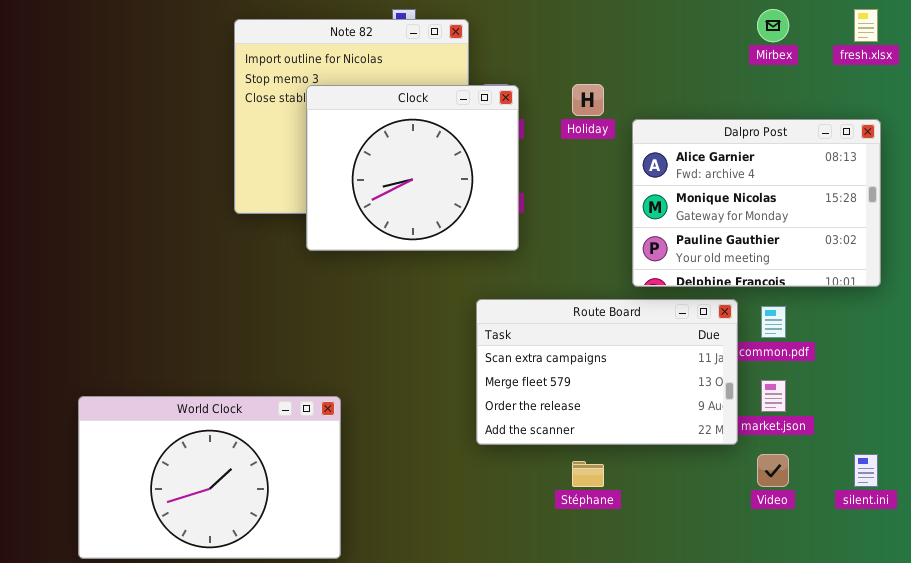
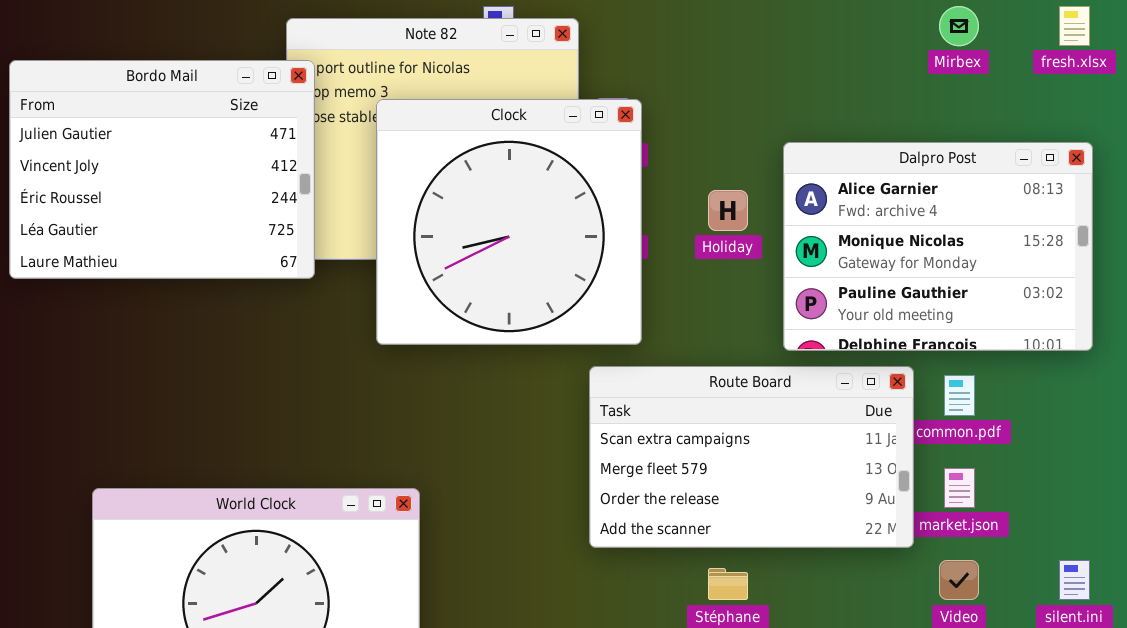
Bordo Mail: none -> [9,60,315,279], opened
Holiday: [572,84,604,116] -> [708,190,748,231], moved
Clock: [306,85,519,251] -> [376,99,642,345], resized

